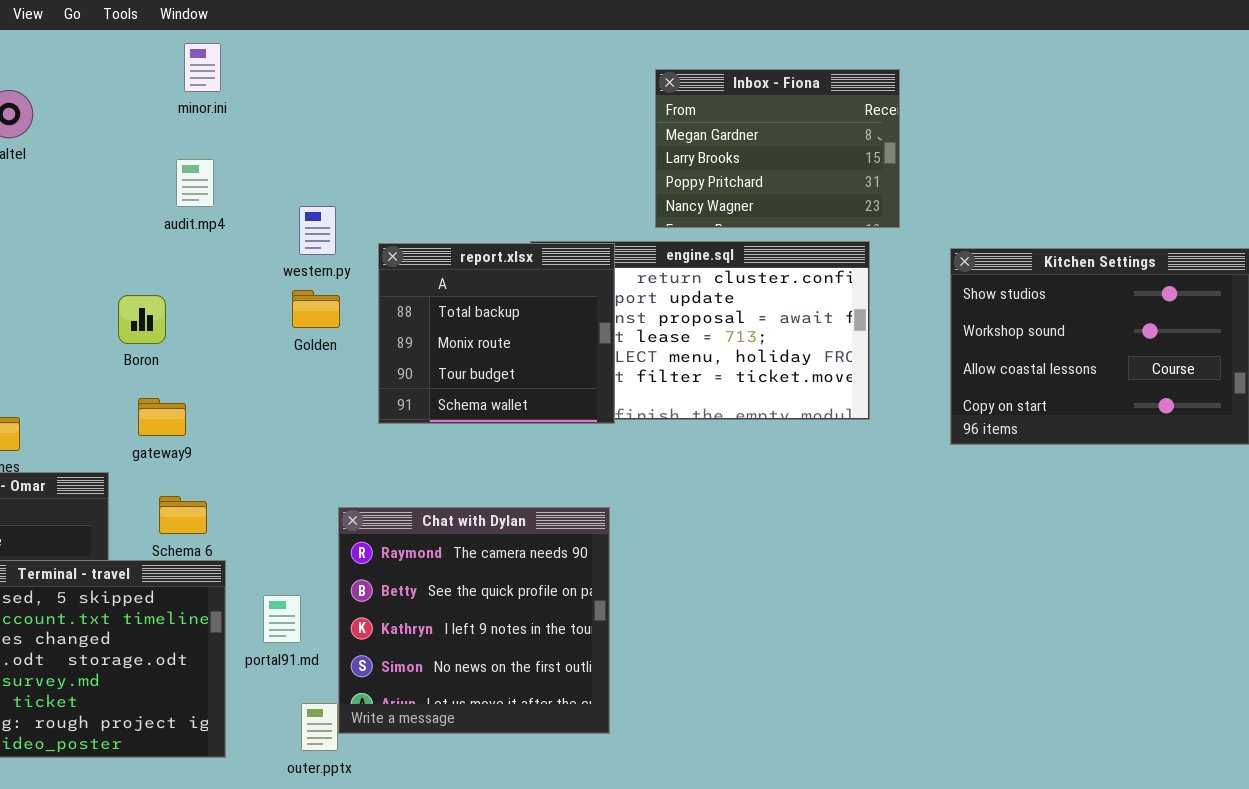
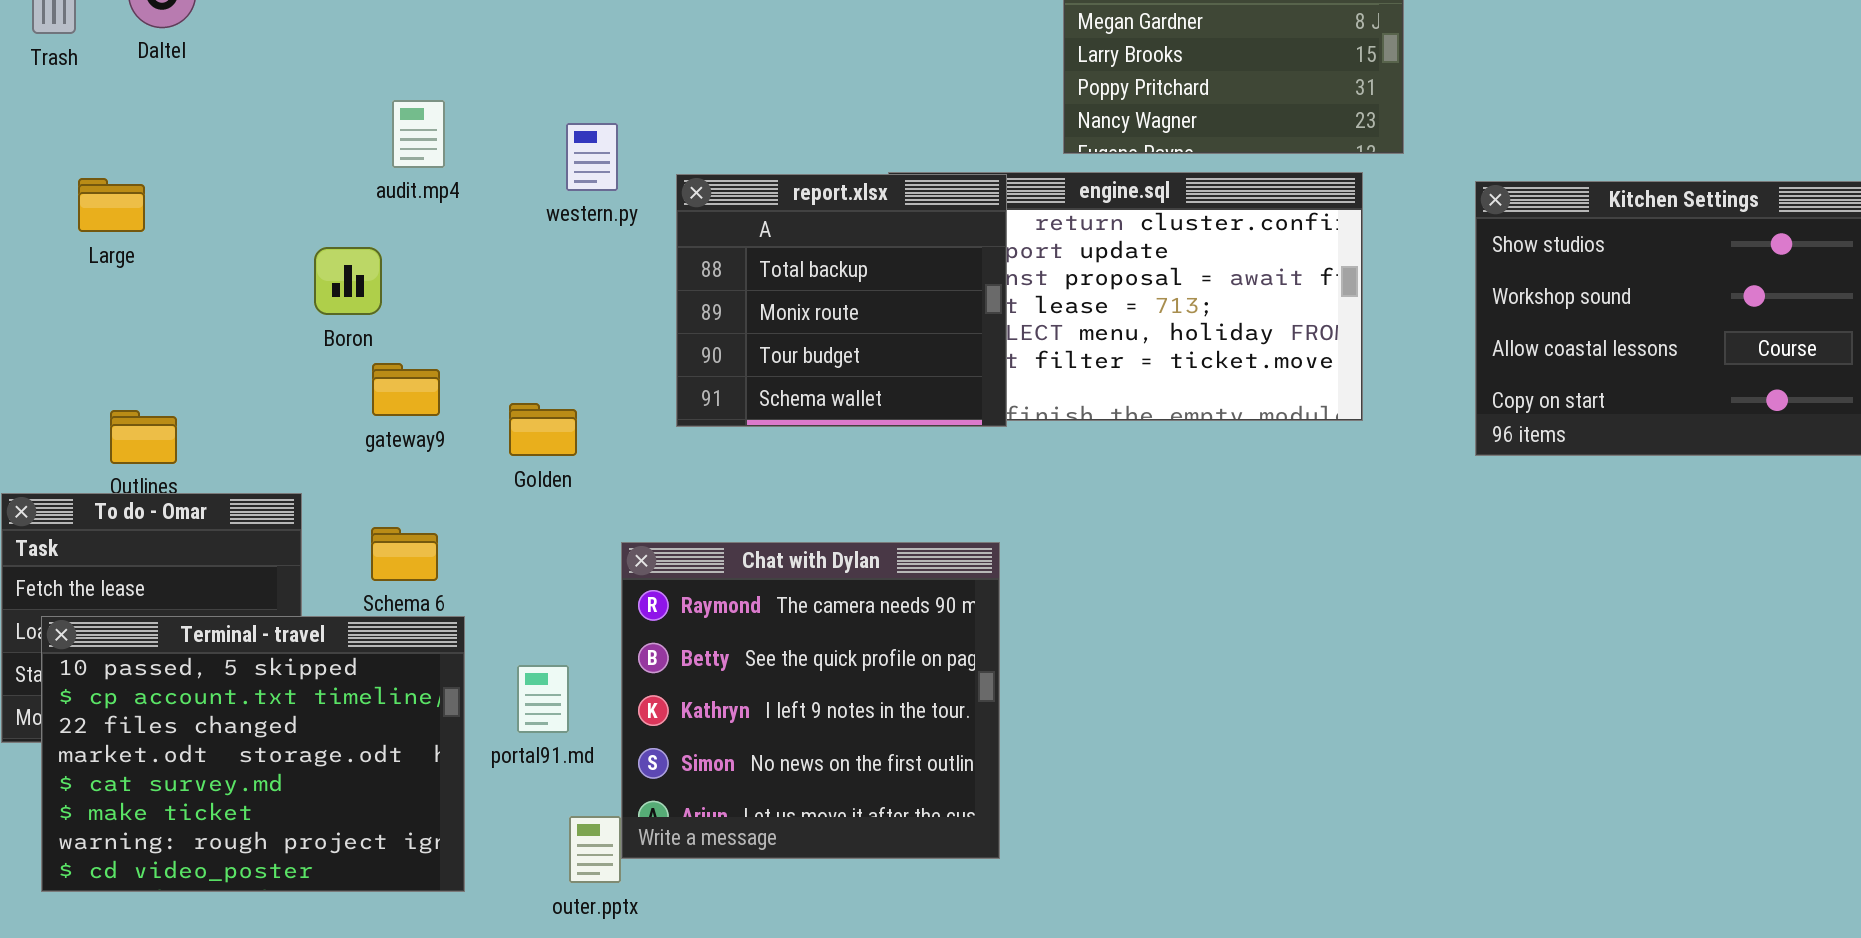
audit.mp4: [176,159,214,207] -> [392,100,445,168], moved
Golden: [292,290,340,328] -> [509,403,577,456], moved
gateway9: [138,398,186,436] -> [372,363,440,416], moved

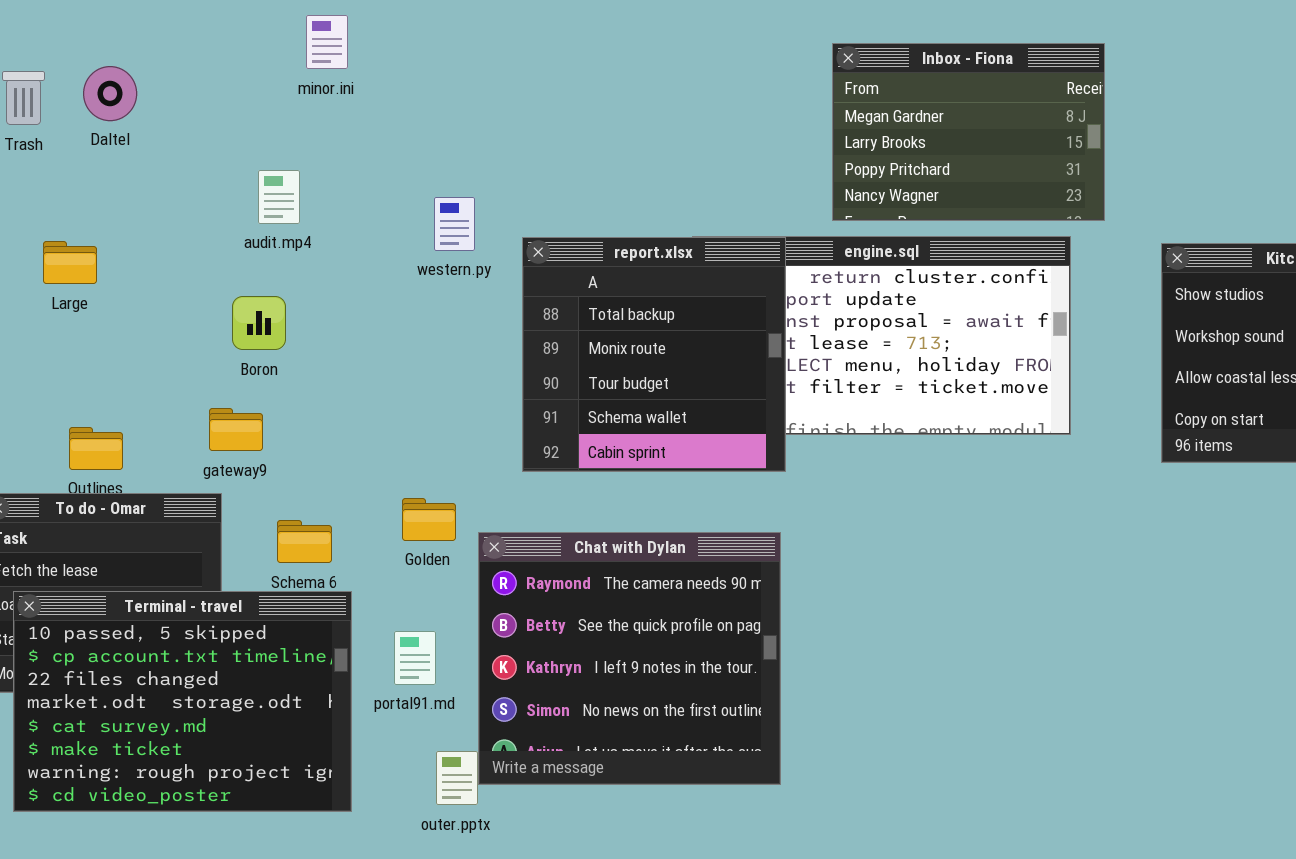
audit.mp4: [392,100,445,168] -> [258,170,300,224], moved
report.xlsx: [676,174,1007,427] -> [522,237,786,472], resized
gateway9: [372,363,440,416] -> [209,408,263,451], moved
Golden: [509,403,577,456] -> [402,498,456,541], moved

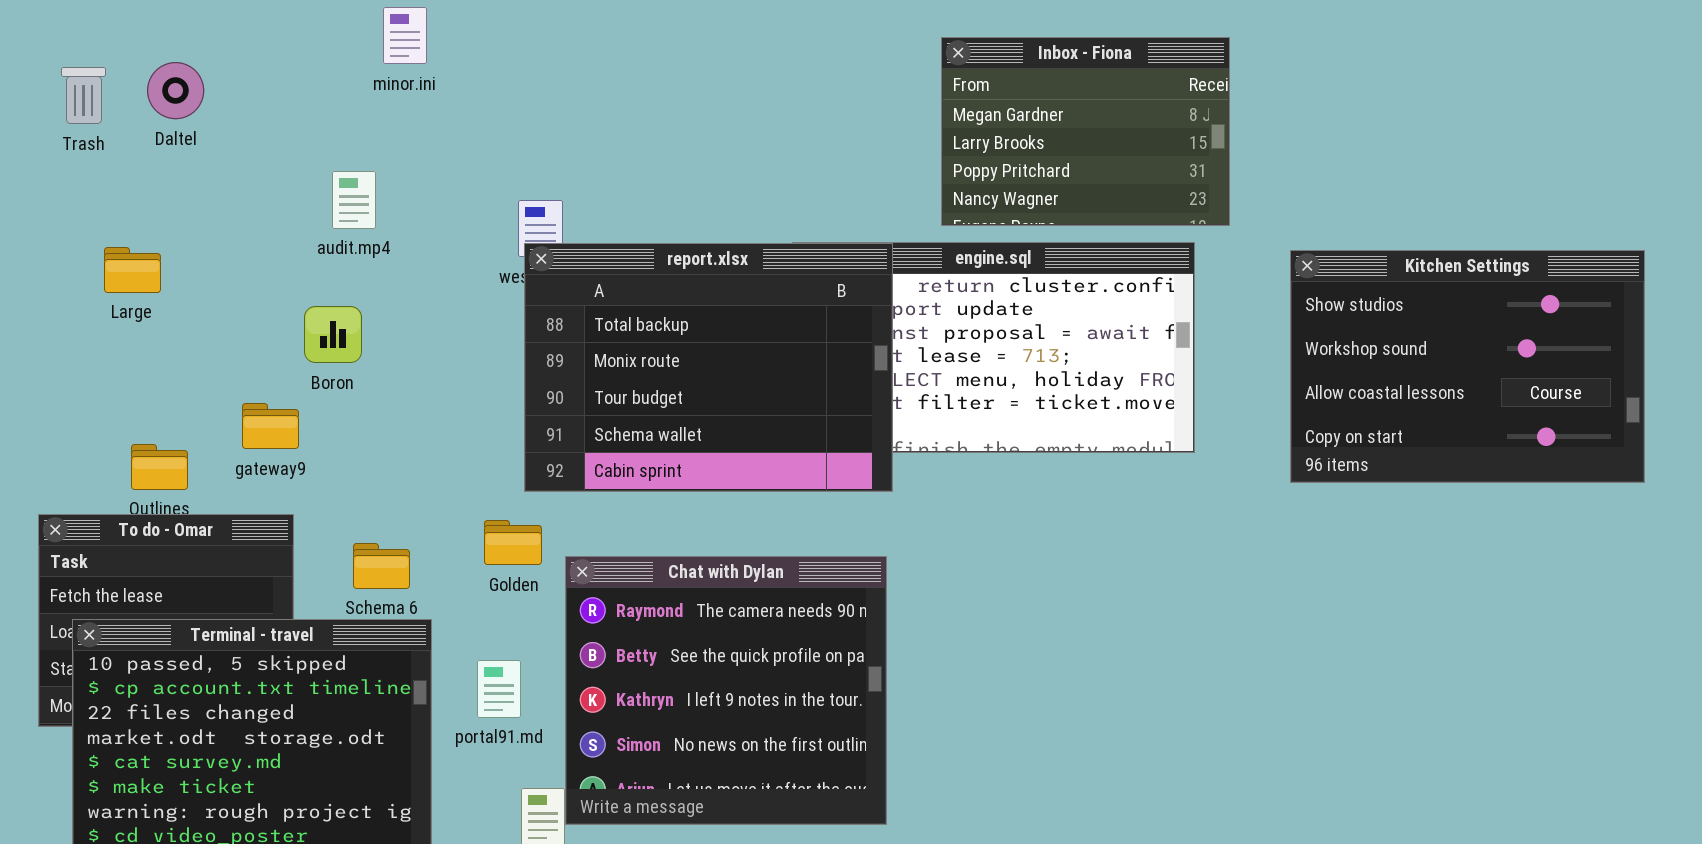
report.xlsx: [522,237,786,472] -> [524,243,893,492], resized
gateway9: [209,408,263,451] -> [242,403,299,449], moved

